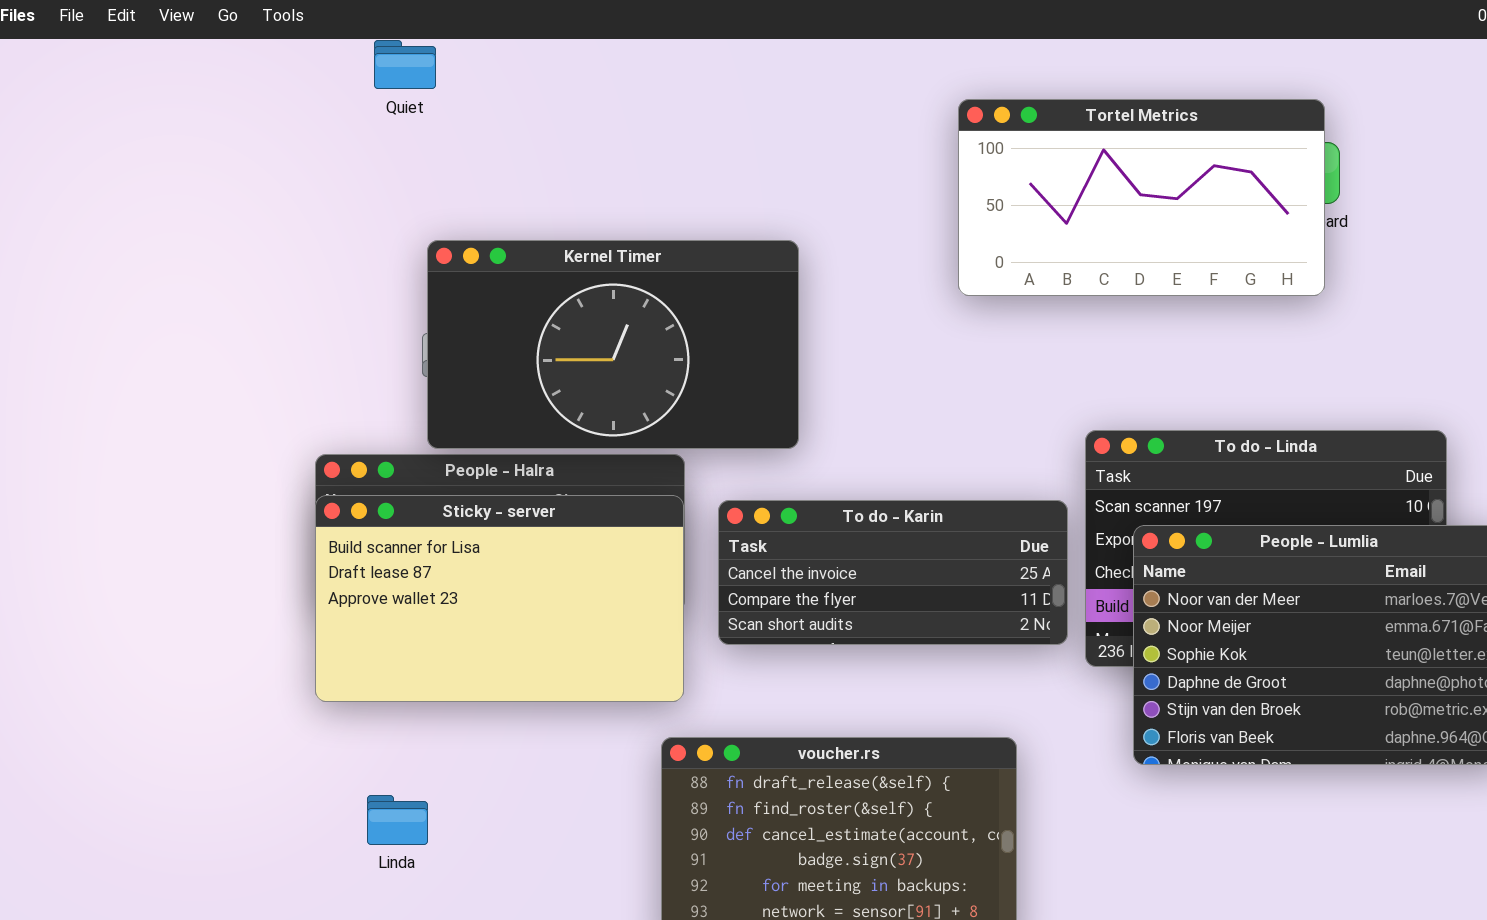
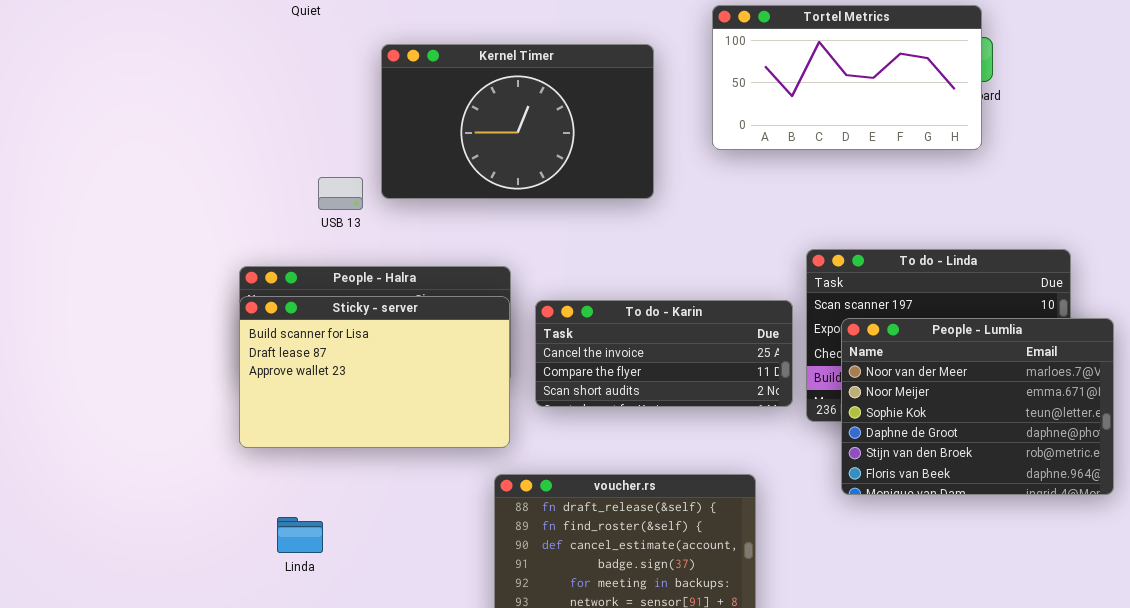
Kernel Timer: [427,240,799,449] -> [381,44,654,199], moved

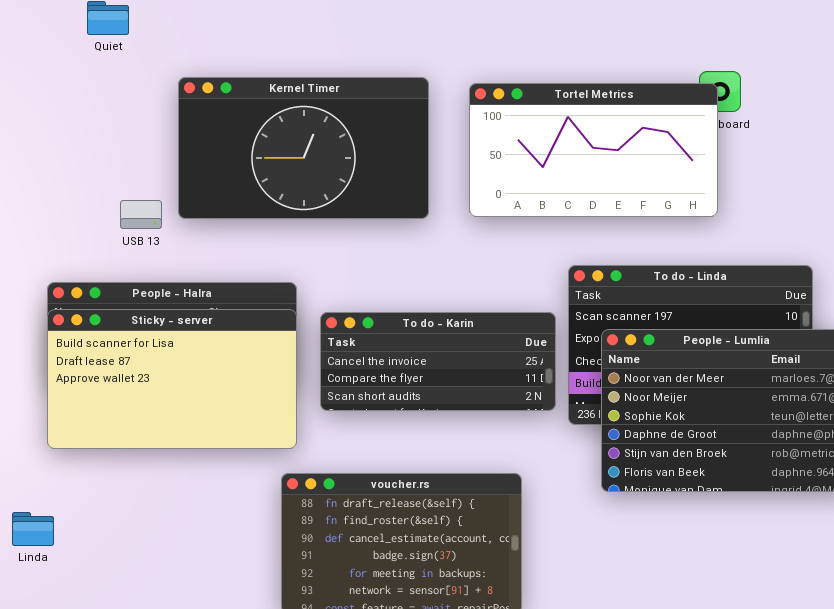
Tortel Metrics: [712,5,982,150] -> [469,83,718,217], moved
Linda: [277,517,323,553] -> [12,512,54,546], moved

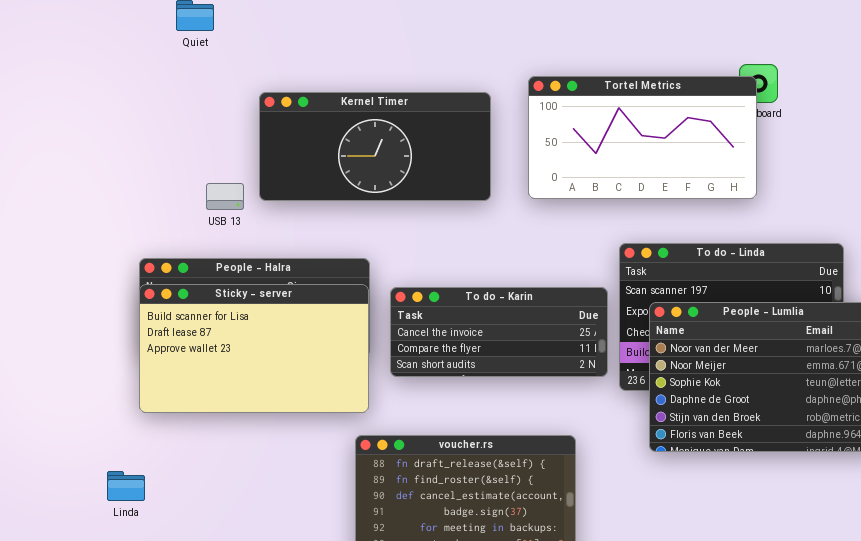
Kernel Timer: [178,77,429,219] -> [259,92,491,201], resized

